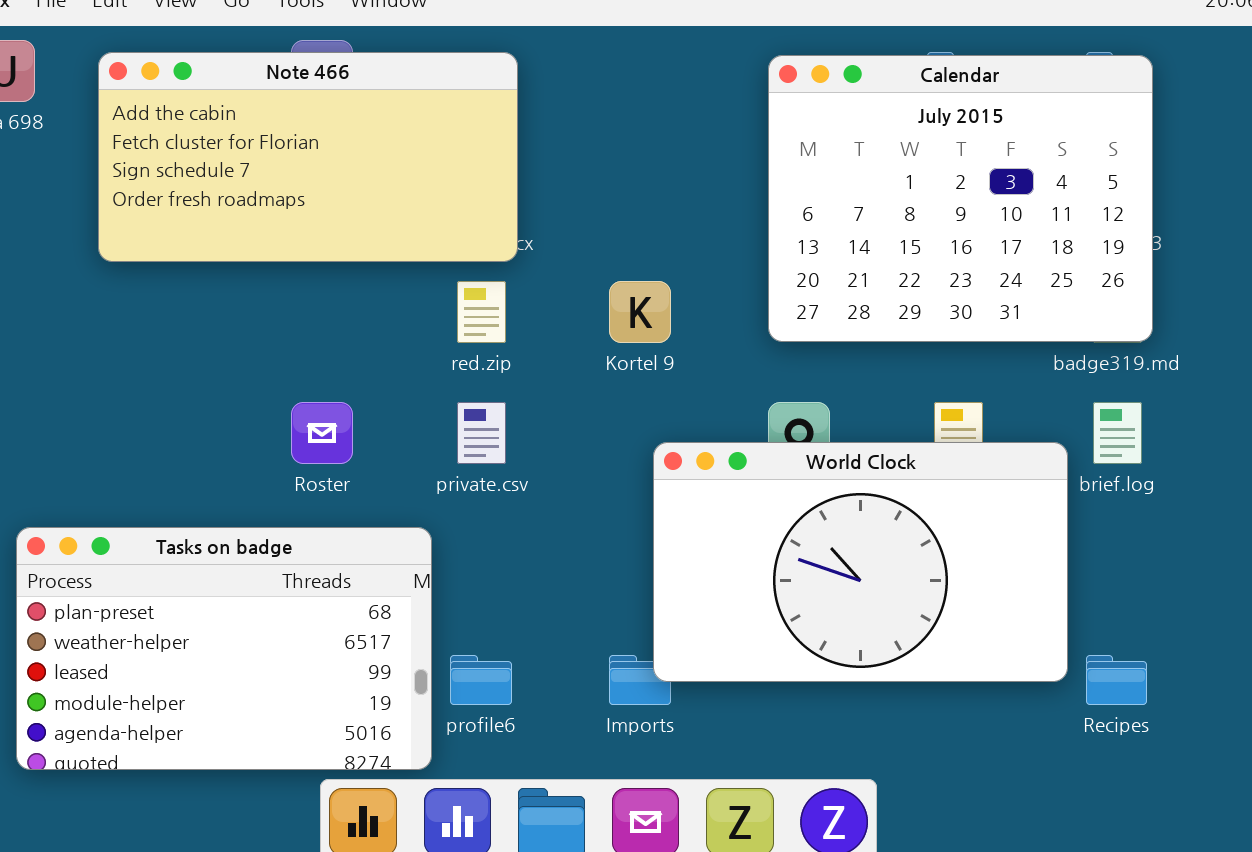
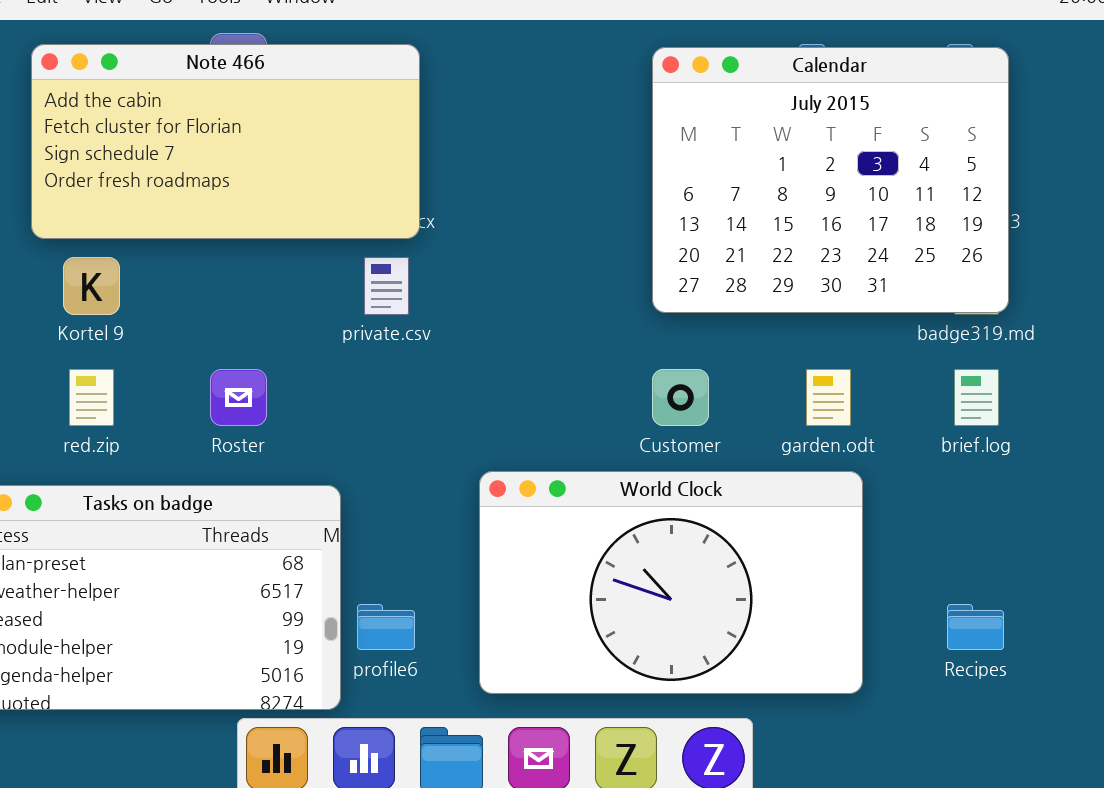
red.zip: [457,281,506,343] -> [69,369,114,426], moved
Kortel 9: [609,281,671,343] -> [63,257,120,315], moved
private.csv: [457,402,506,464] -> [364,257,409,315], moved
World Clock: [653,442,1068,682] -> [479,471,863,694], moved

